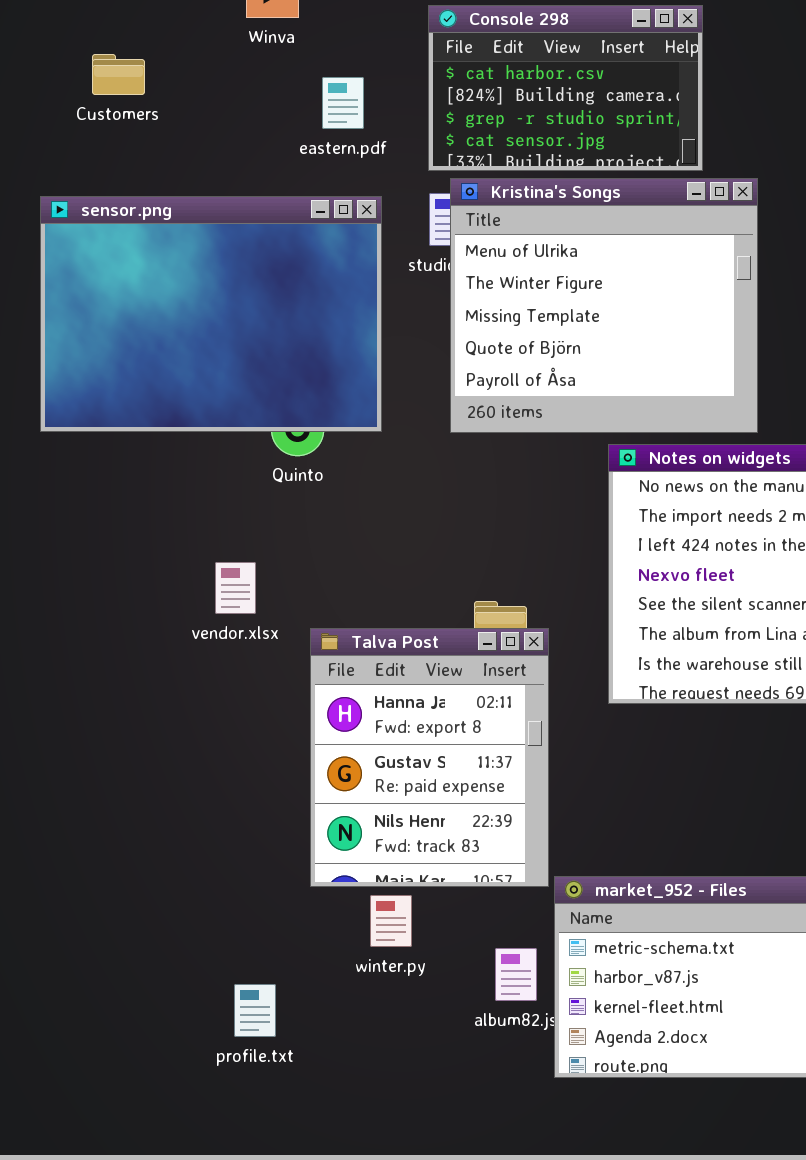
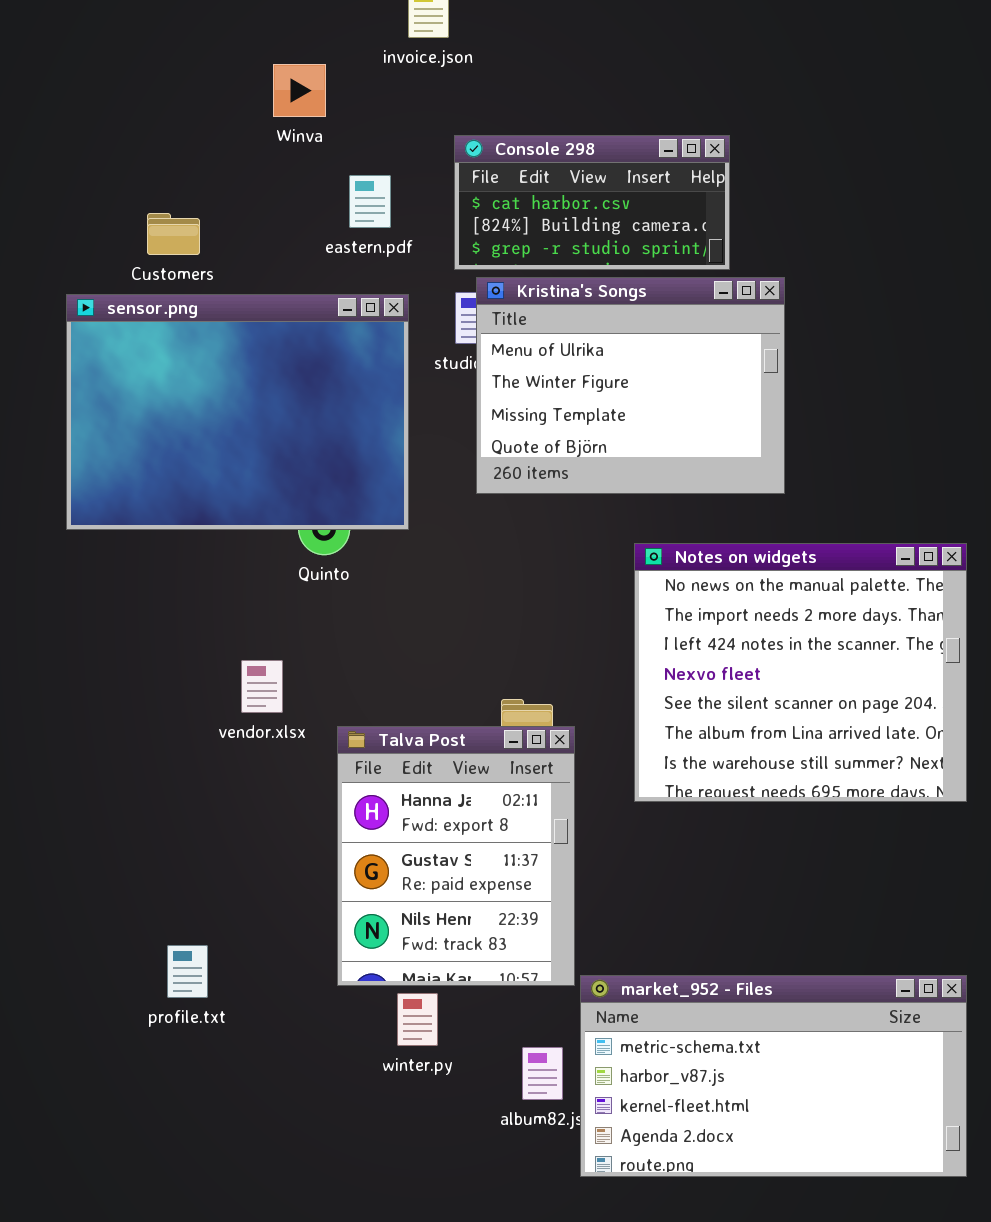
Console 298: [428,5,703,171] -> [454,135,730,270], resized
Customers: [92,54,145,95] -> [147,213,200,255], moved
Kristina's Songs: [450,178,758,433] -> [476,277,785,494], resized
profile.txt: [234,984,276,1037] -> [167,945,208,998], moved

